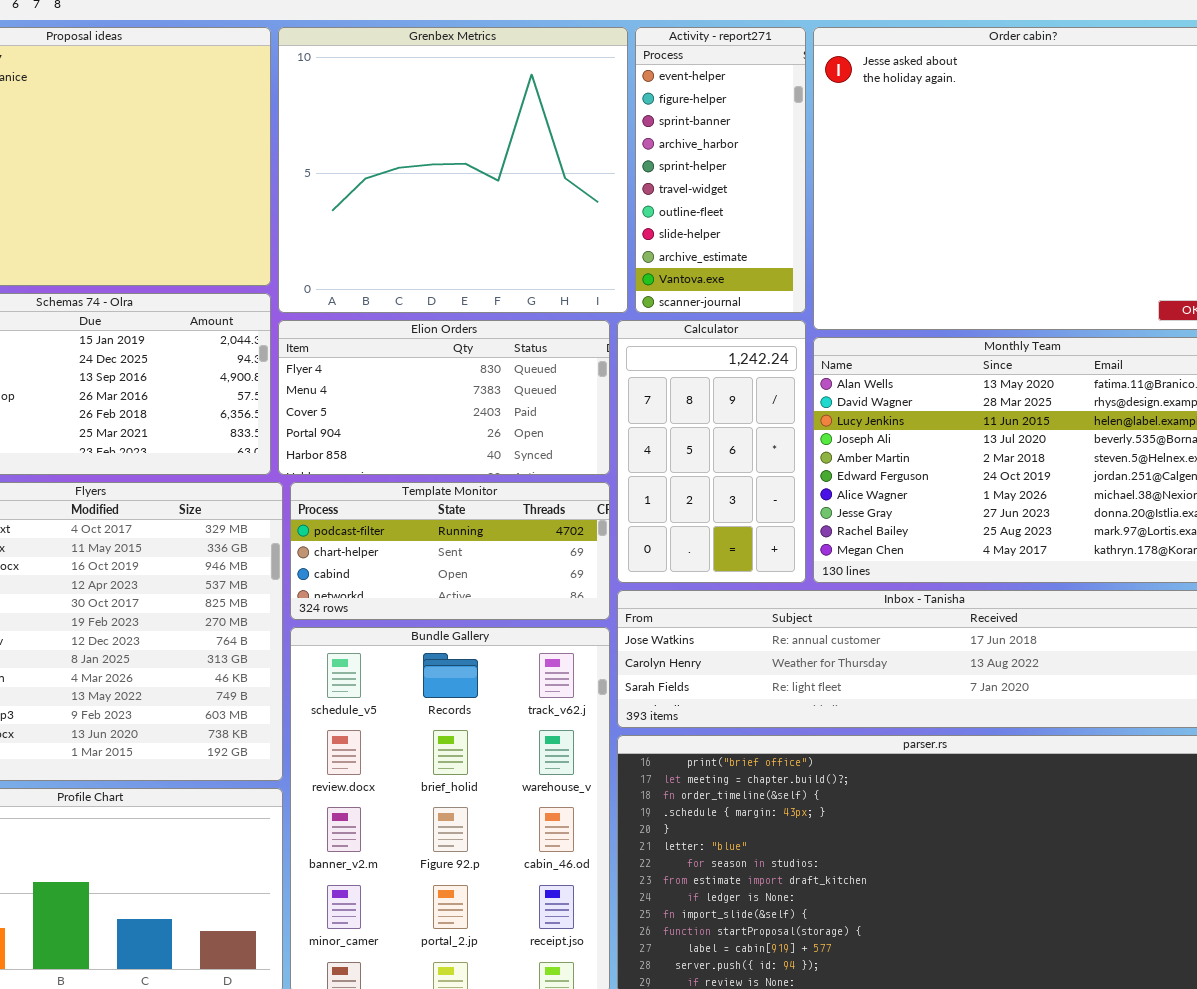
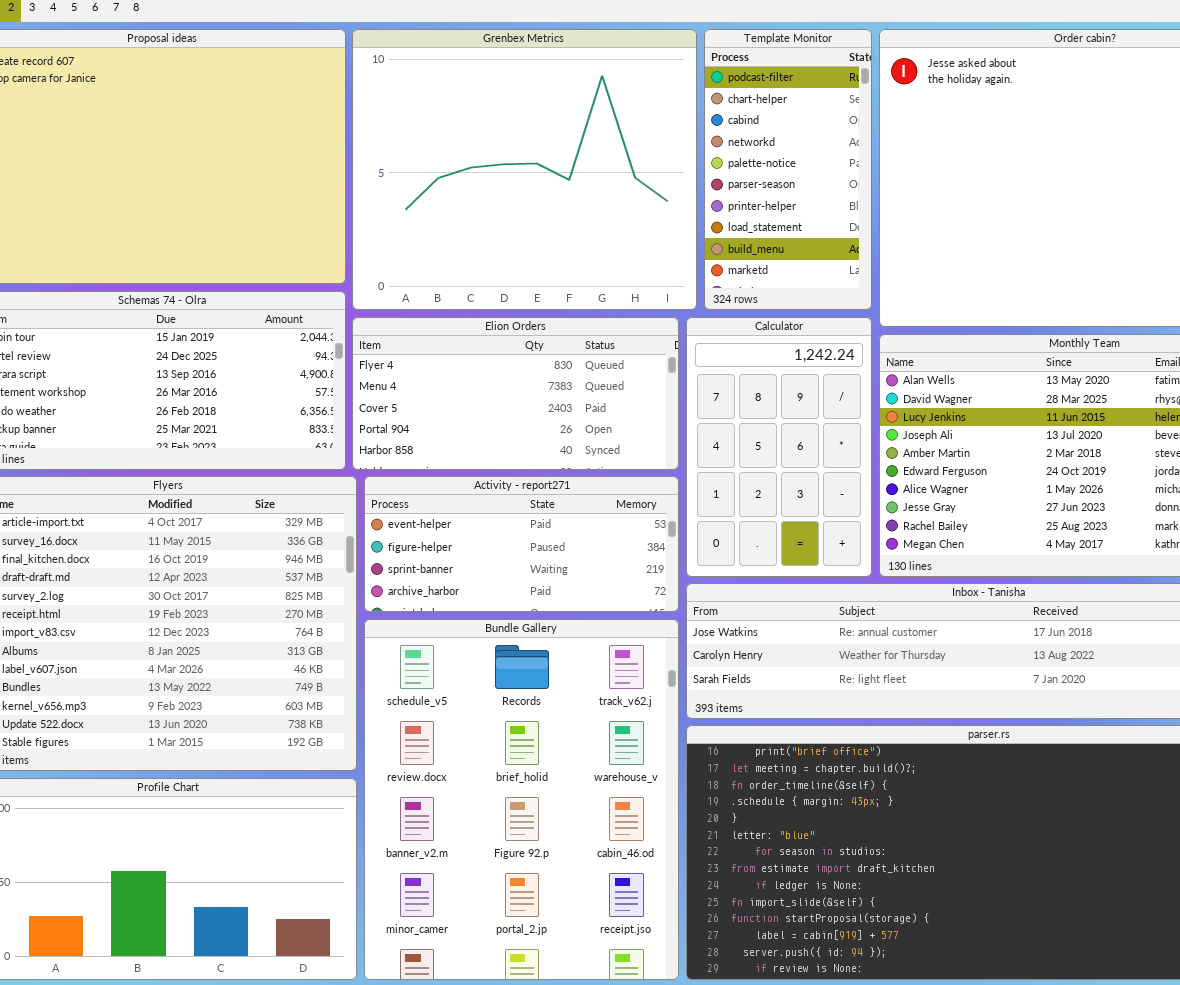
Activity - report271: [635,27,806,313] -> [364,476,679,612], moved, resized
Template Monitor: [290,482,610,620] -> [704,29,872,310], moved, resized

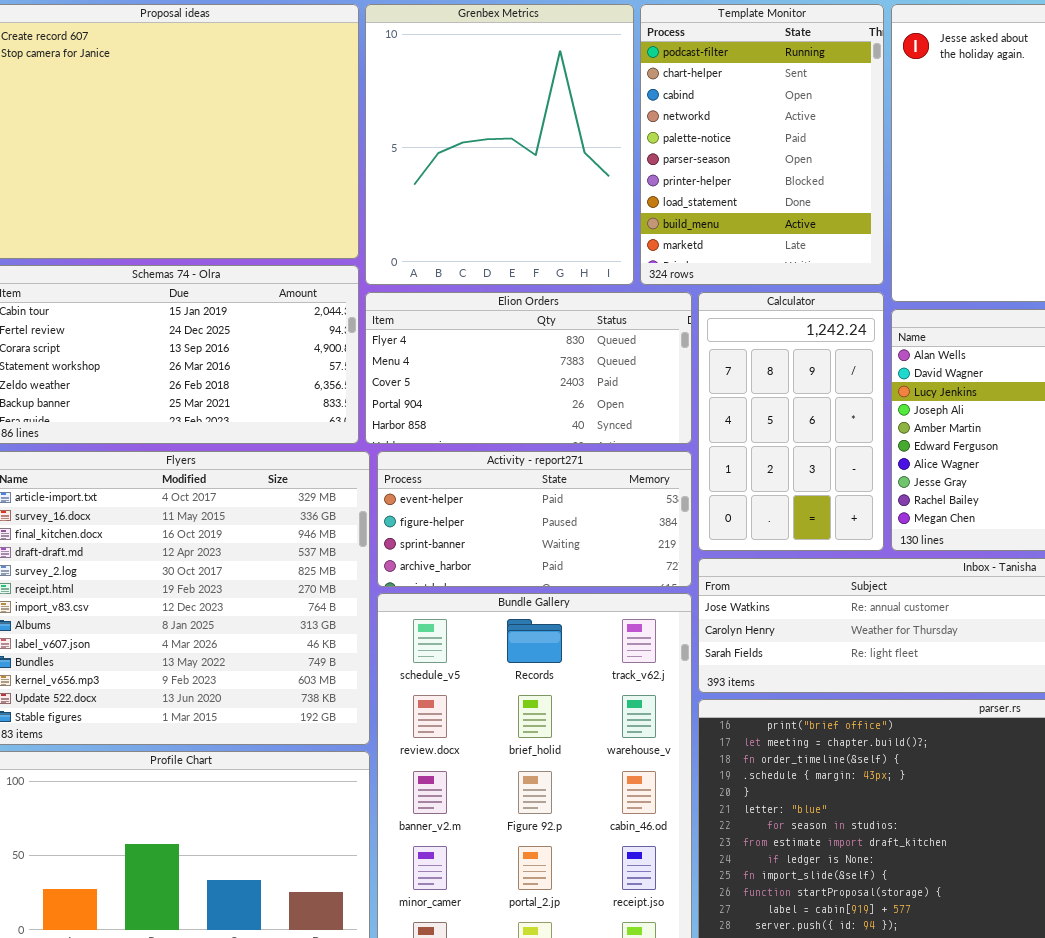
Grenbex Metrics: [352,29,697,310] -> [365,4,634,285], resized
Template Monitor: [704,29,872,310] -> [640,4,884,285], resized

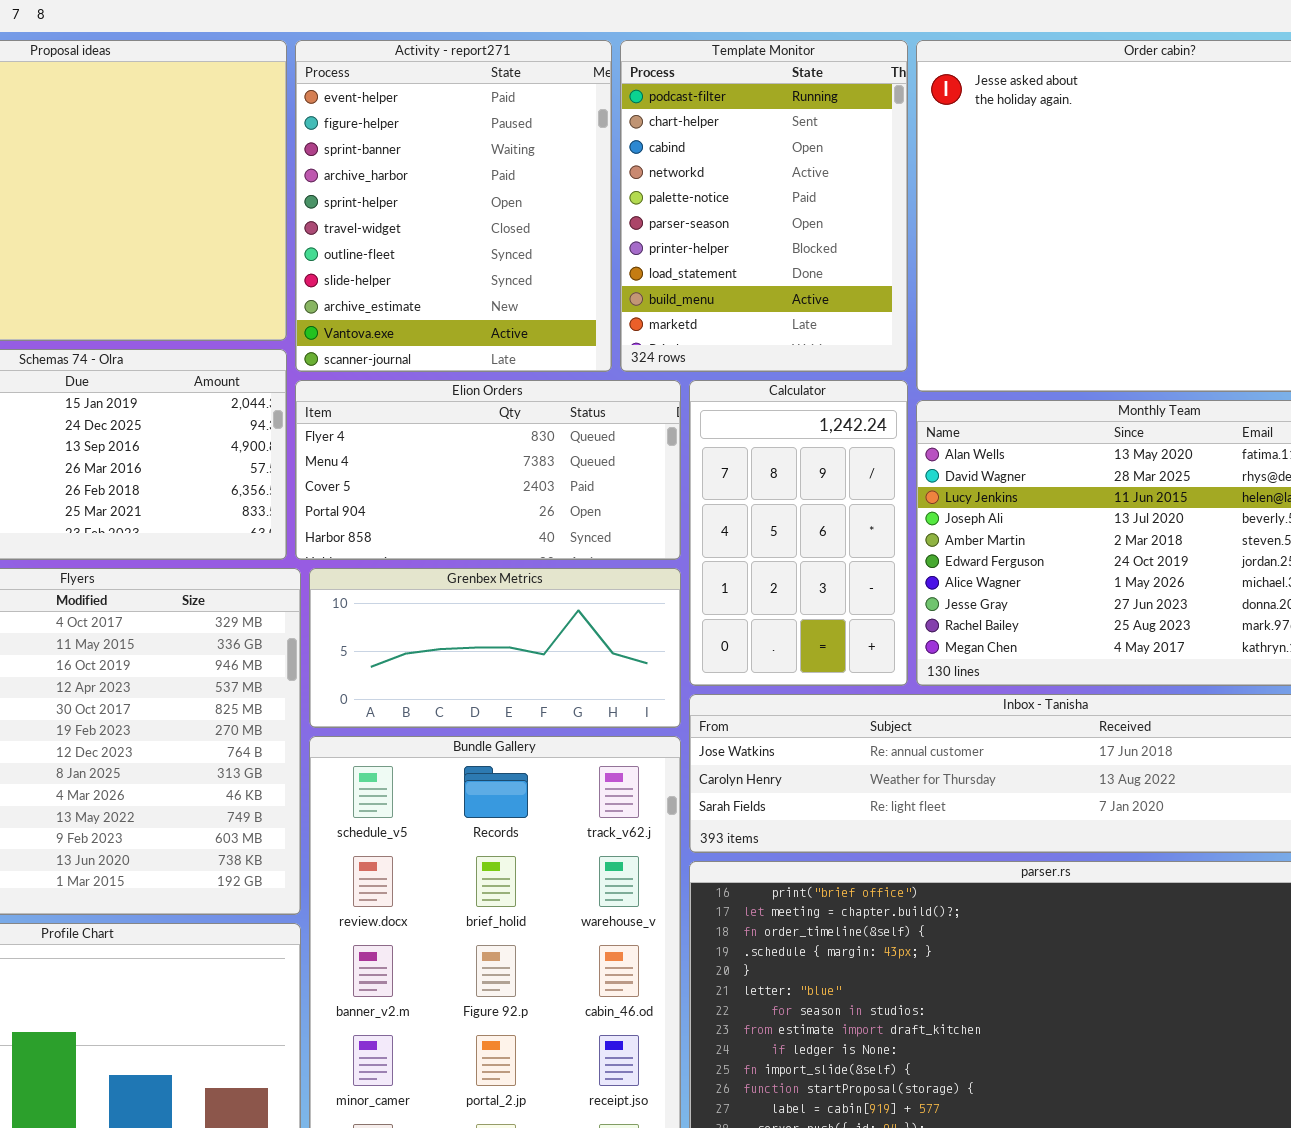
Grenbex Metrics: [365,4,634,285] -> [309,568,681,728], moved, resized
Activity - report271: [377,451,692,587] -> [295,40,612,372], moved, resized

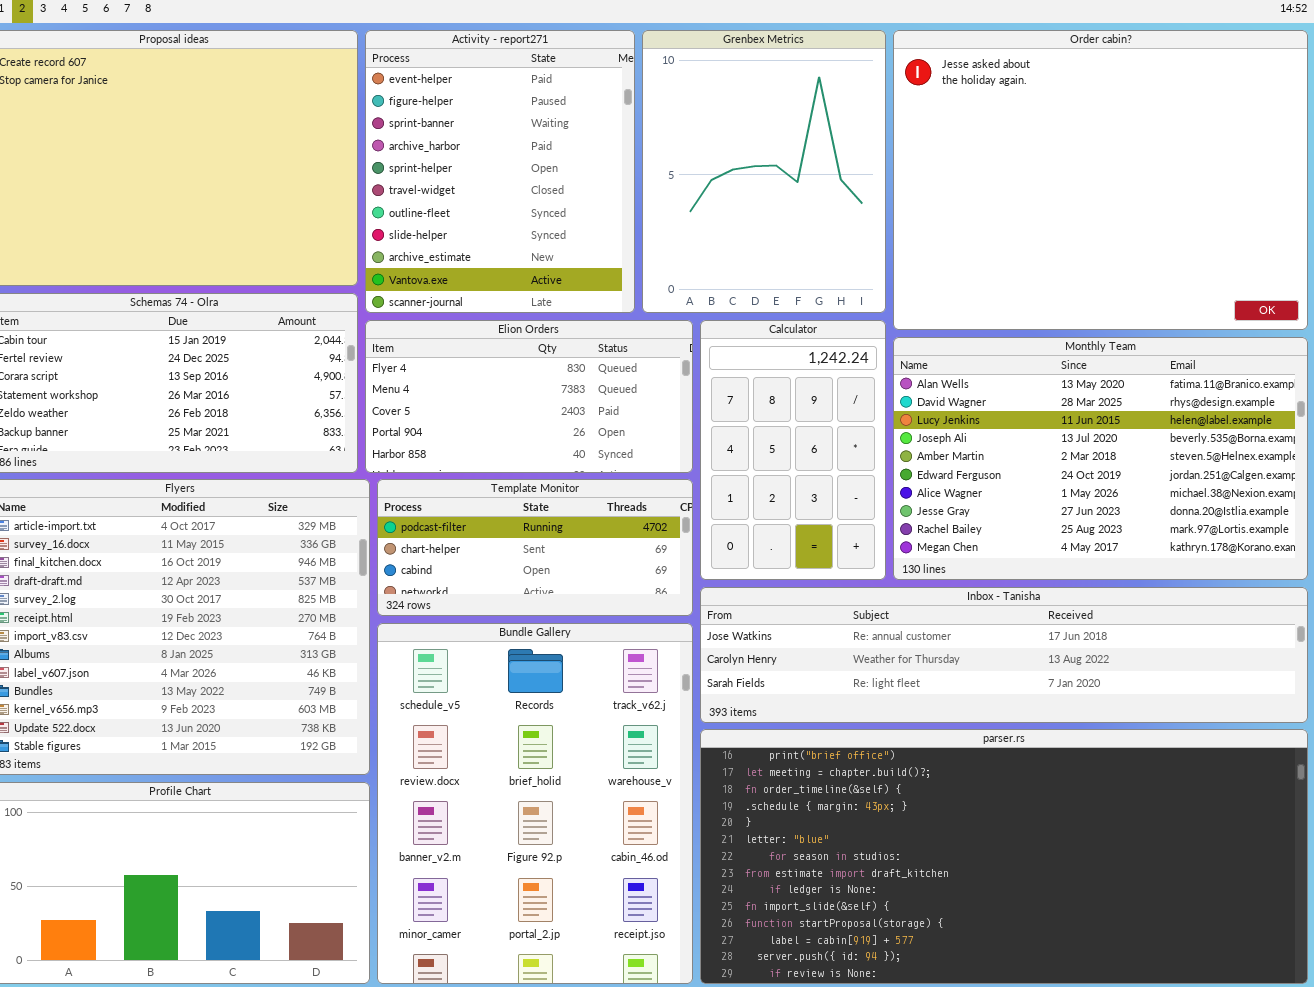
Template Monitor: [620,40,908,372] -> [377,479,693,616], moved, resized
Grenbex Metrics: [309,568,681,728] -> [642,30,886,313], moved, resized

